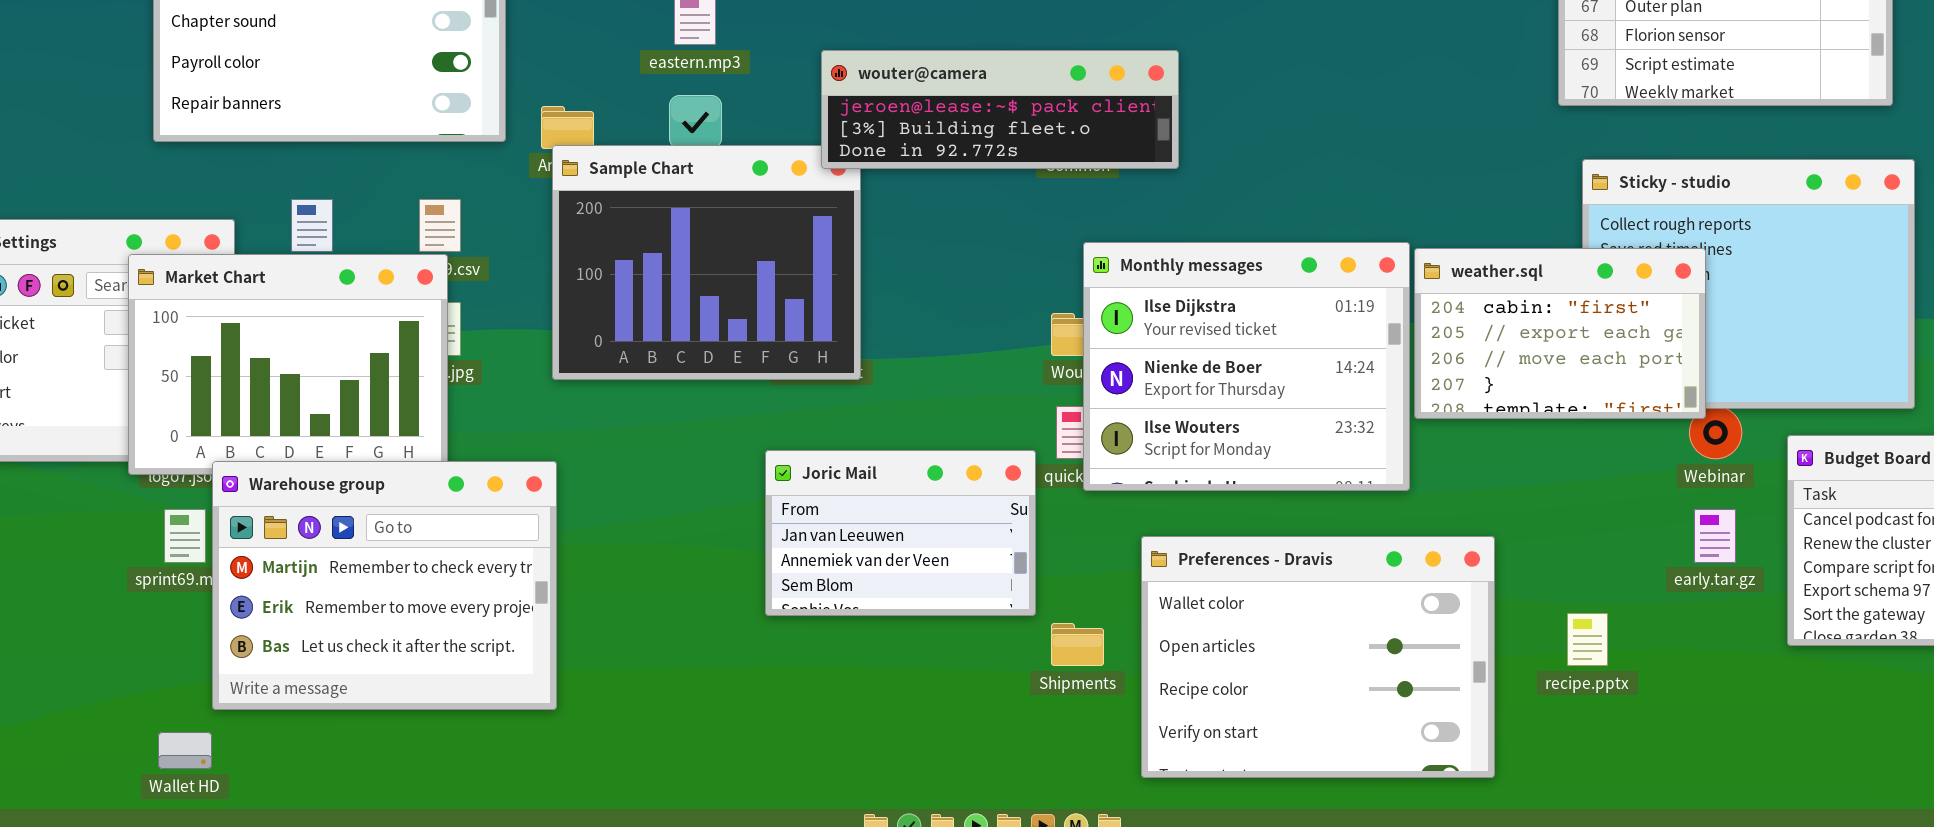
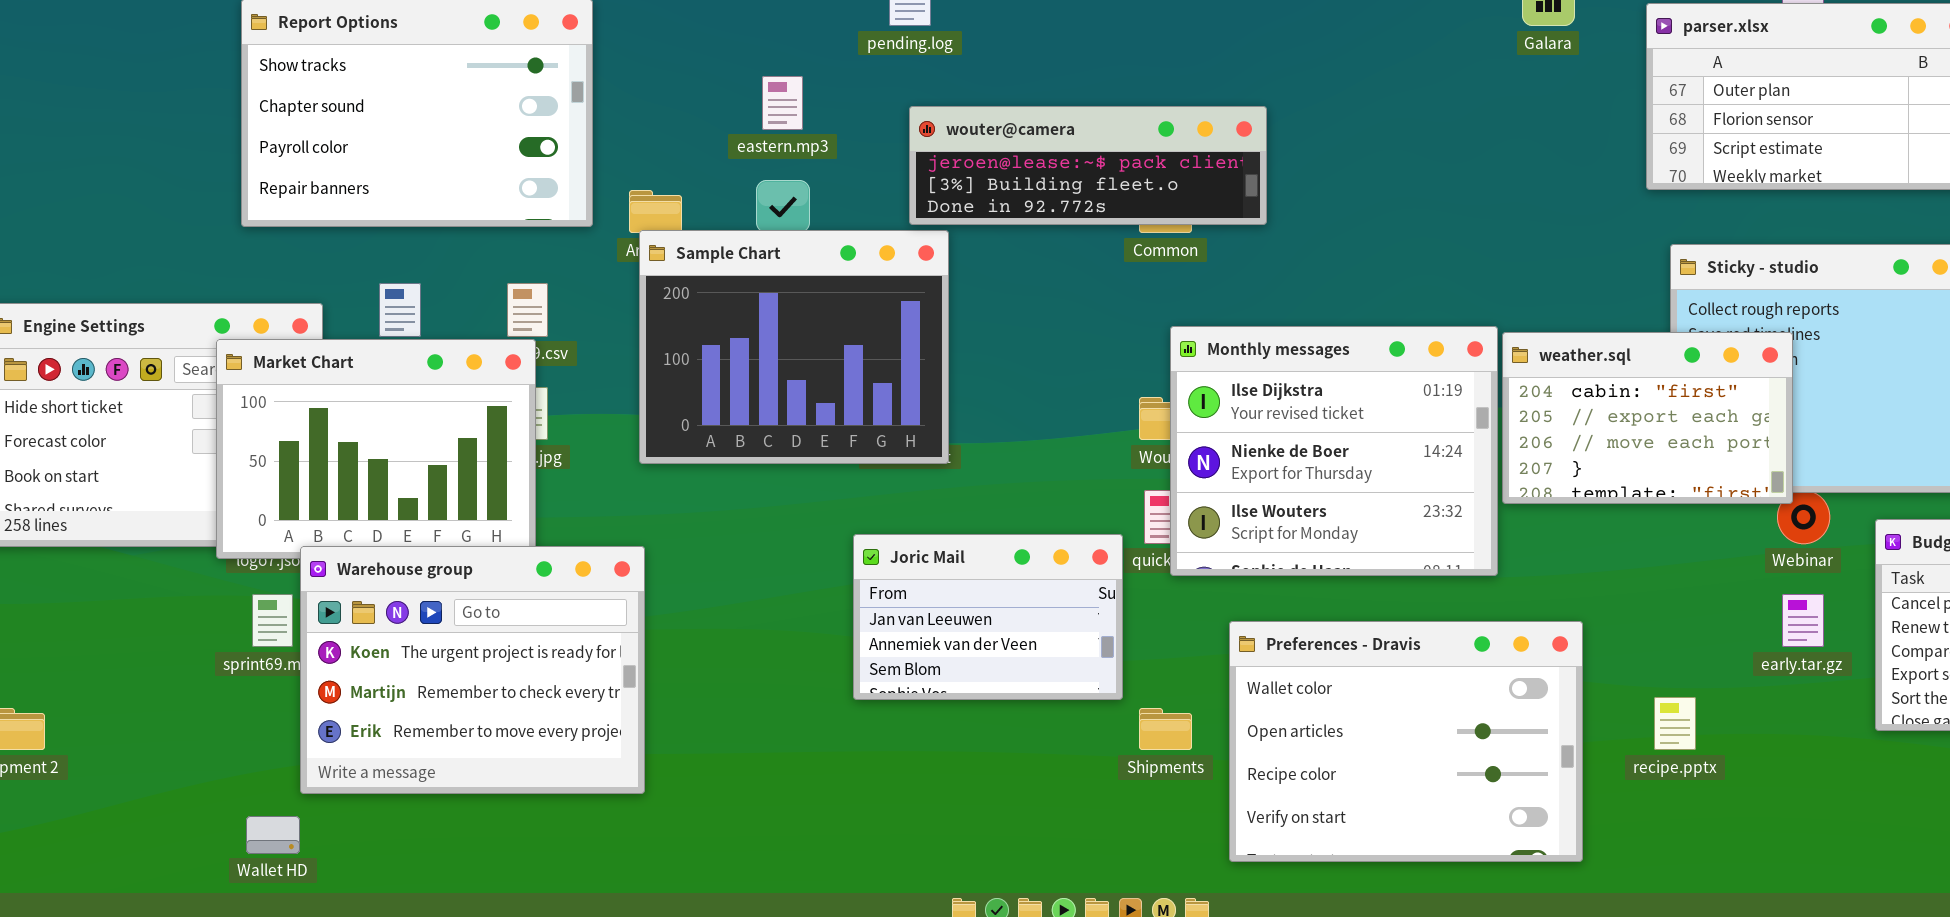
wouter@camera: [821,50,1179,169] -> [909,106,1267,225], moved
Warehouse group: [212,461,557,710] -> [300,546,645,794], scrolled up 1 row

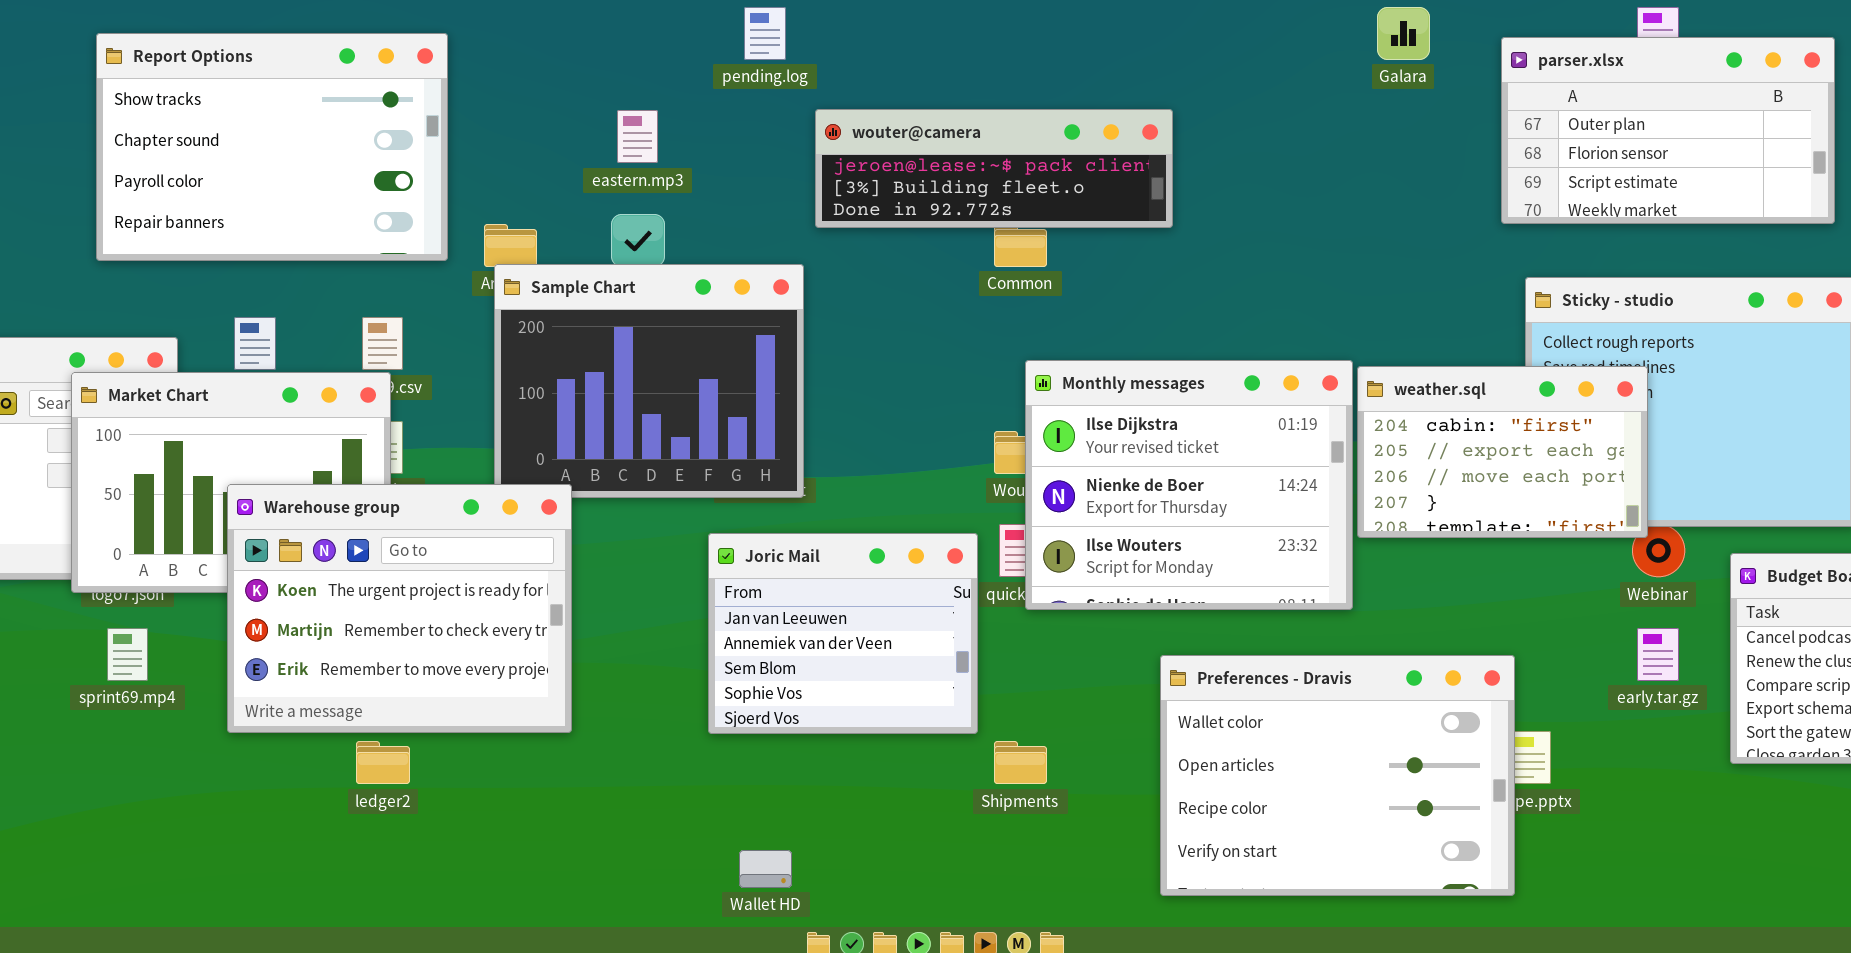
wouter@camera: [909,106,1267,225] -> [815,109,1173,228], moved
Joric Mail: [853,534,1123,700] -> [708,533,978,734], resized
Warehouse group: [300,546,645,794] -> [227,484,572,733], moved
Preferences - Dravis: [1229,621,1583,862] -> [1160,655,1515,896], moved
Wallet HD: [246,816,300,854] -> [739,850,792,888], moved

